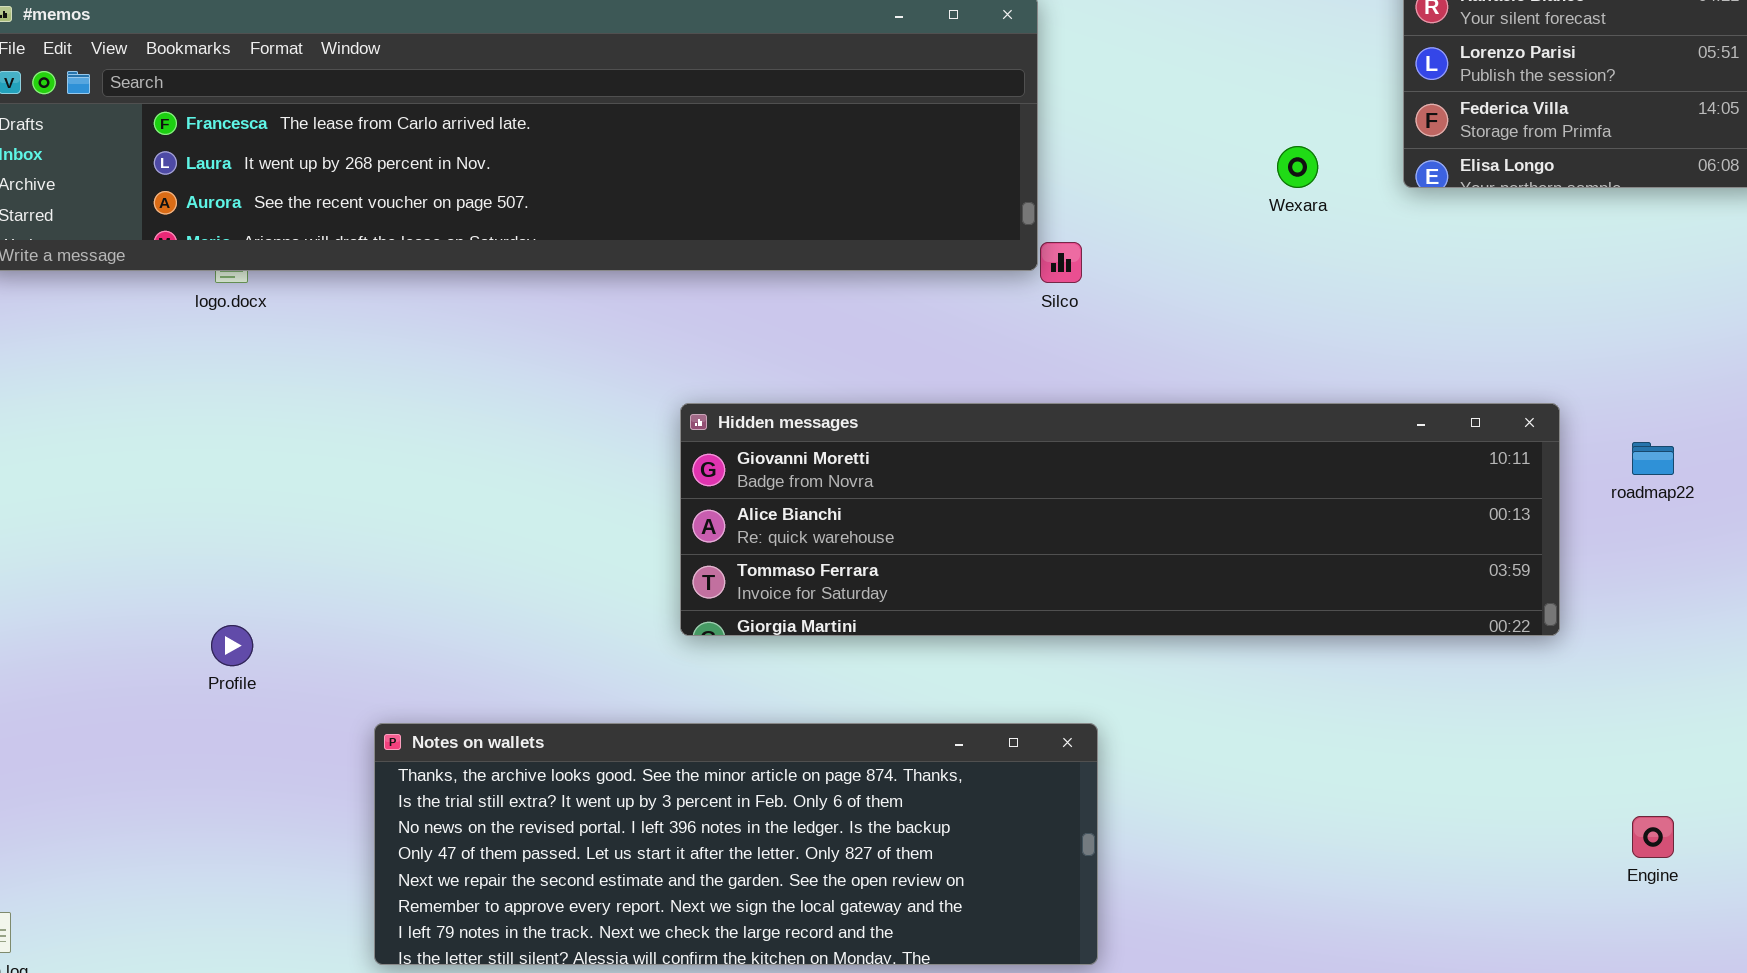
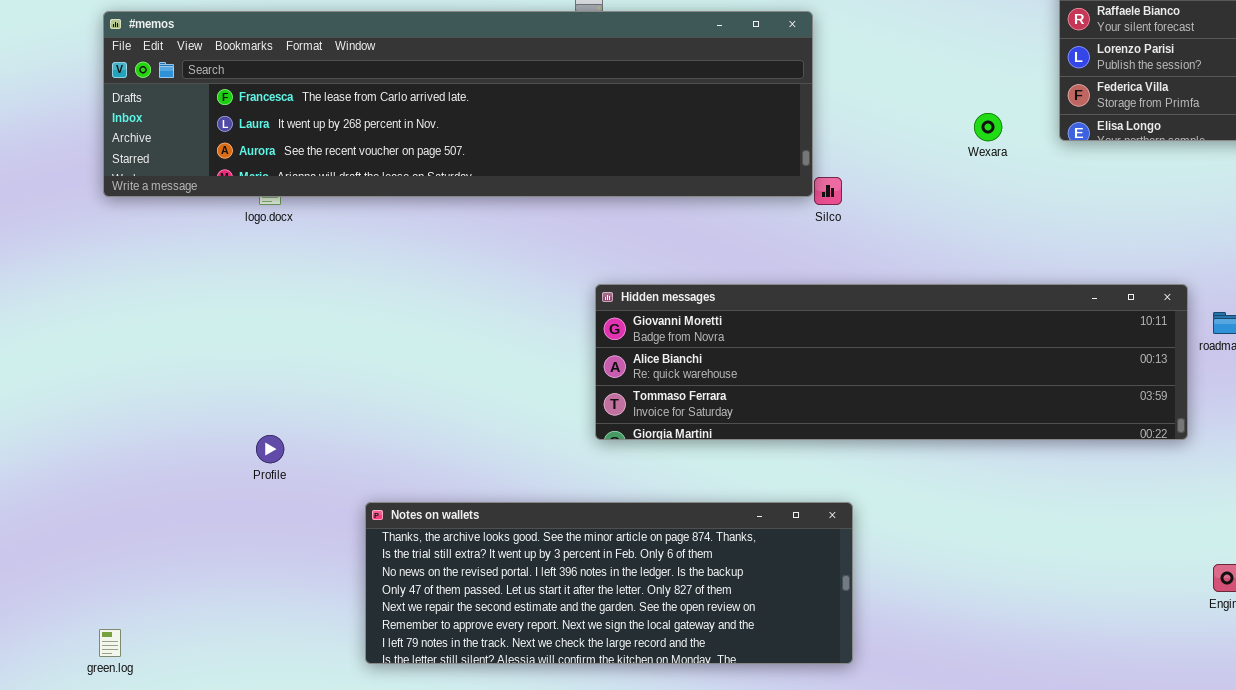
Hidden messages: [680,403,1560,636] -> [595,284,1188,440], moved

